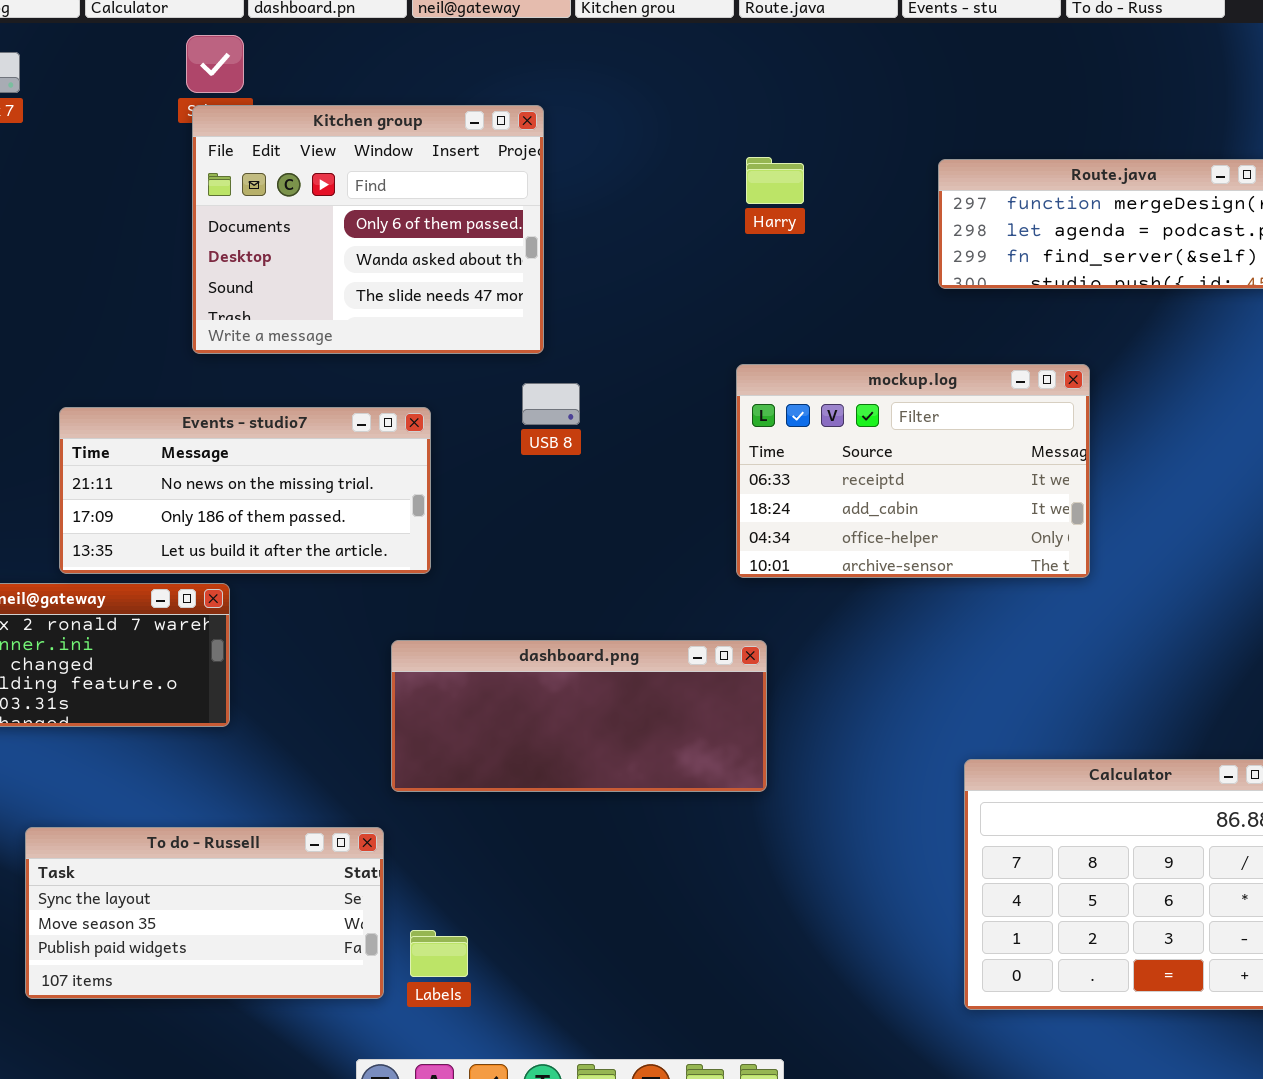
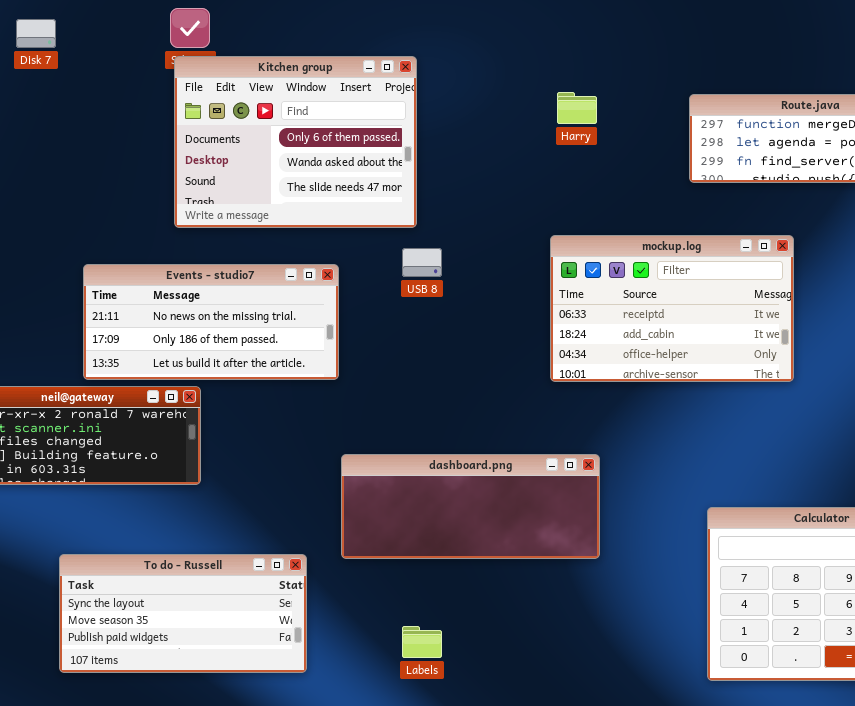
dashboard.png: [391,640,767,792] -> [341,454,600,559], moved
Labels: [410,930,468,977] -> [402,626,442,658], moved

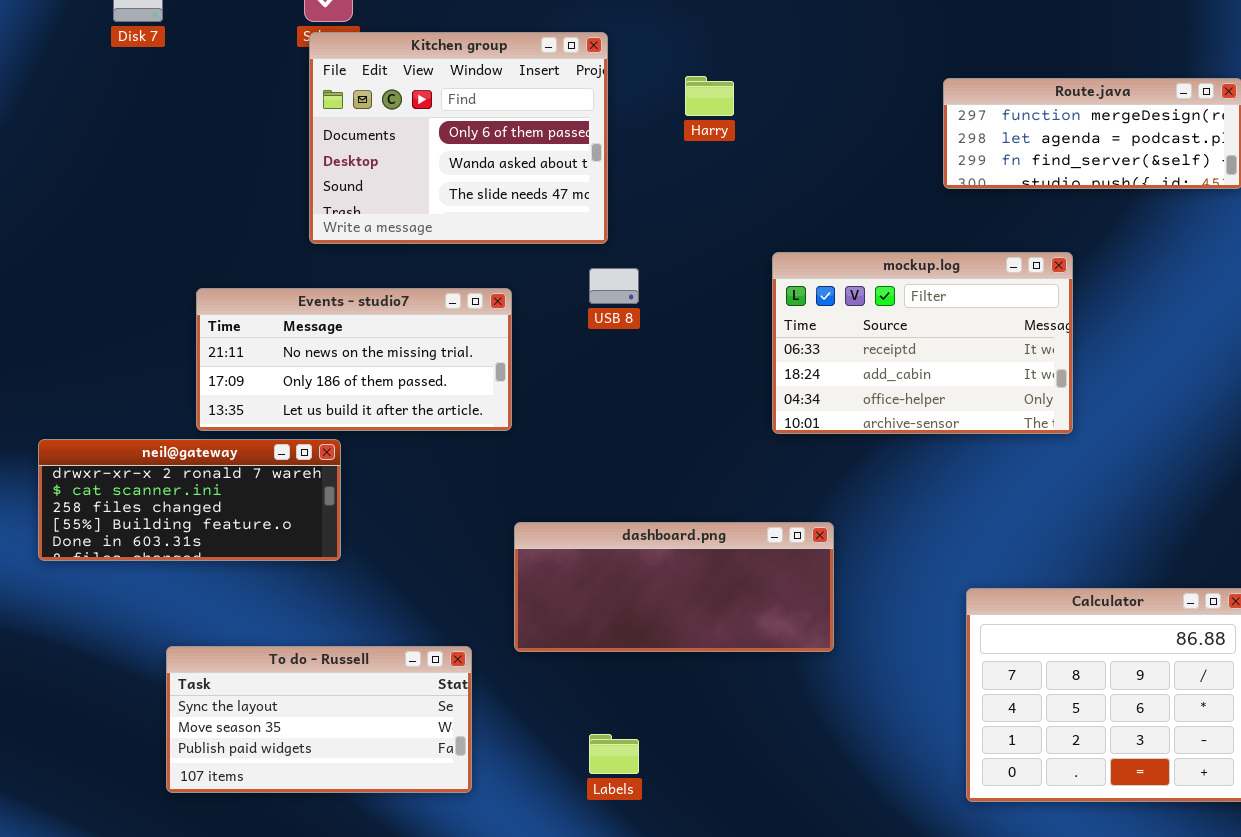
Harry: [557,92,597,124] -> [685,76,734,116], moved

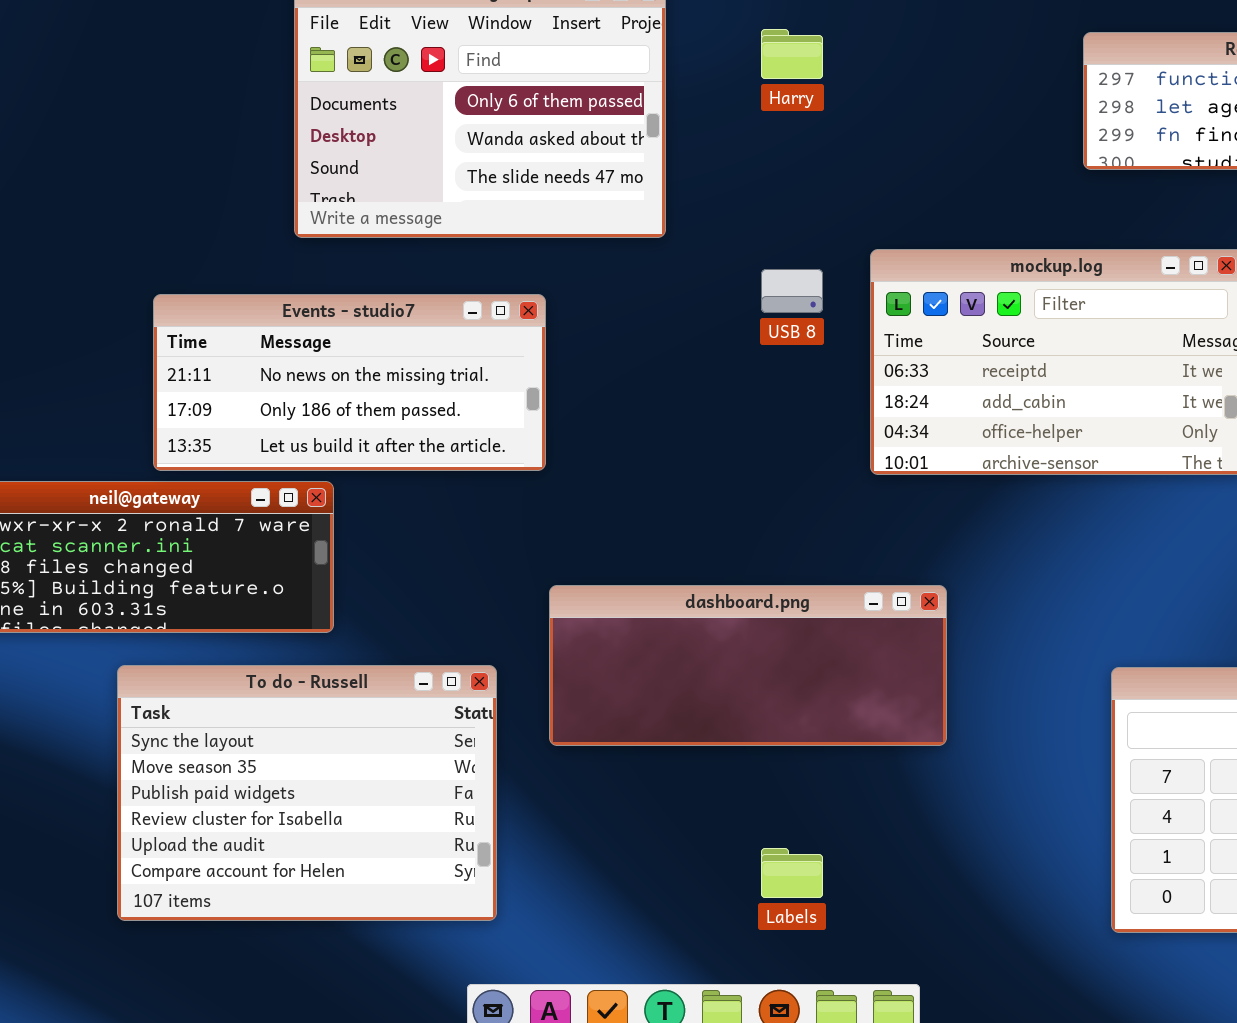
USB 8: [589,268,639,304] -> [761,269,823,313], moved
To do - Russell: [166,646,472,793] -> [117,665,497,921], resized
Labels: [589,734,639,774] -> [761,848,823,898], moved

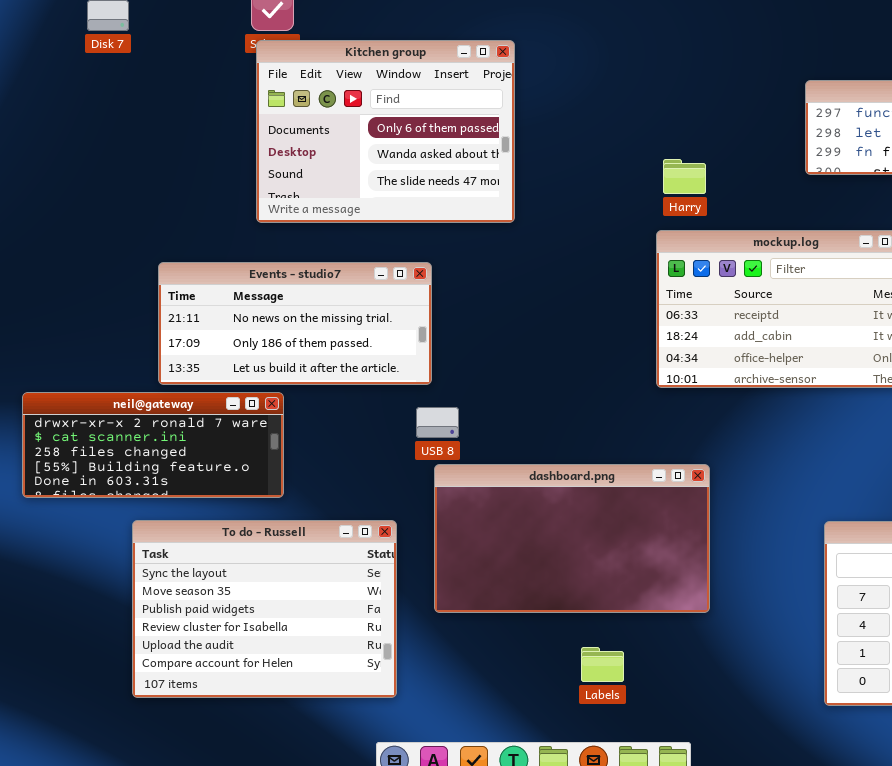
Harry: [761,29,823,79] -> [663,159,706,194], moved
USB 8: [761,269,823,313] -> [416,407,459,438], moved
dashboard.png: [549,585,947,746] -> [434,464,710,613], resized

